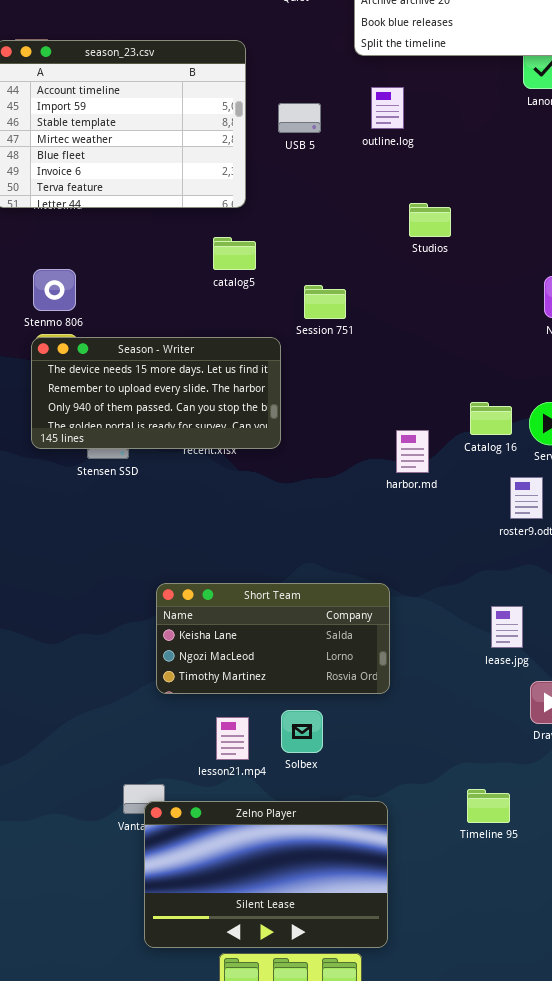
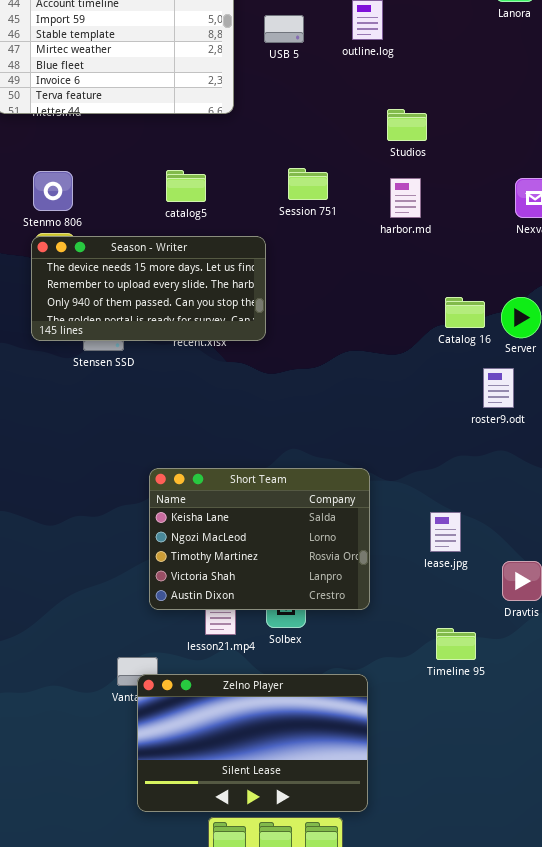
catalog5: [213,237,256,270] -> [166,170,206,202], moved
Session 751: [304,285,346,319] -> [288,168,328,200], moved
harbor.md: [396,430,429,473] -> [390,178,421,218], moved
Short Team: [156,583,390,694] -> [149,468,370,610], resized
lease.jpg: [491,606,523,648] -> [430,512,461,552], moved
Timeline 95: [467,789,510,823] -> [436,628,476,660], moved

